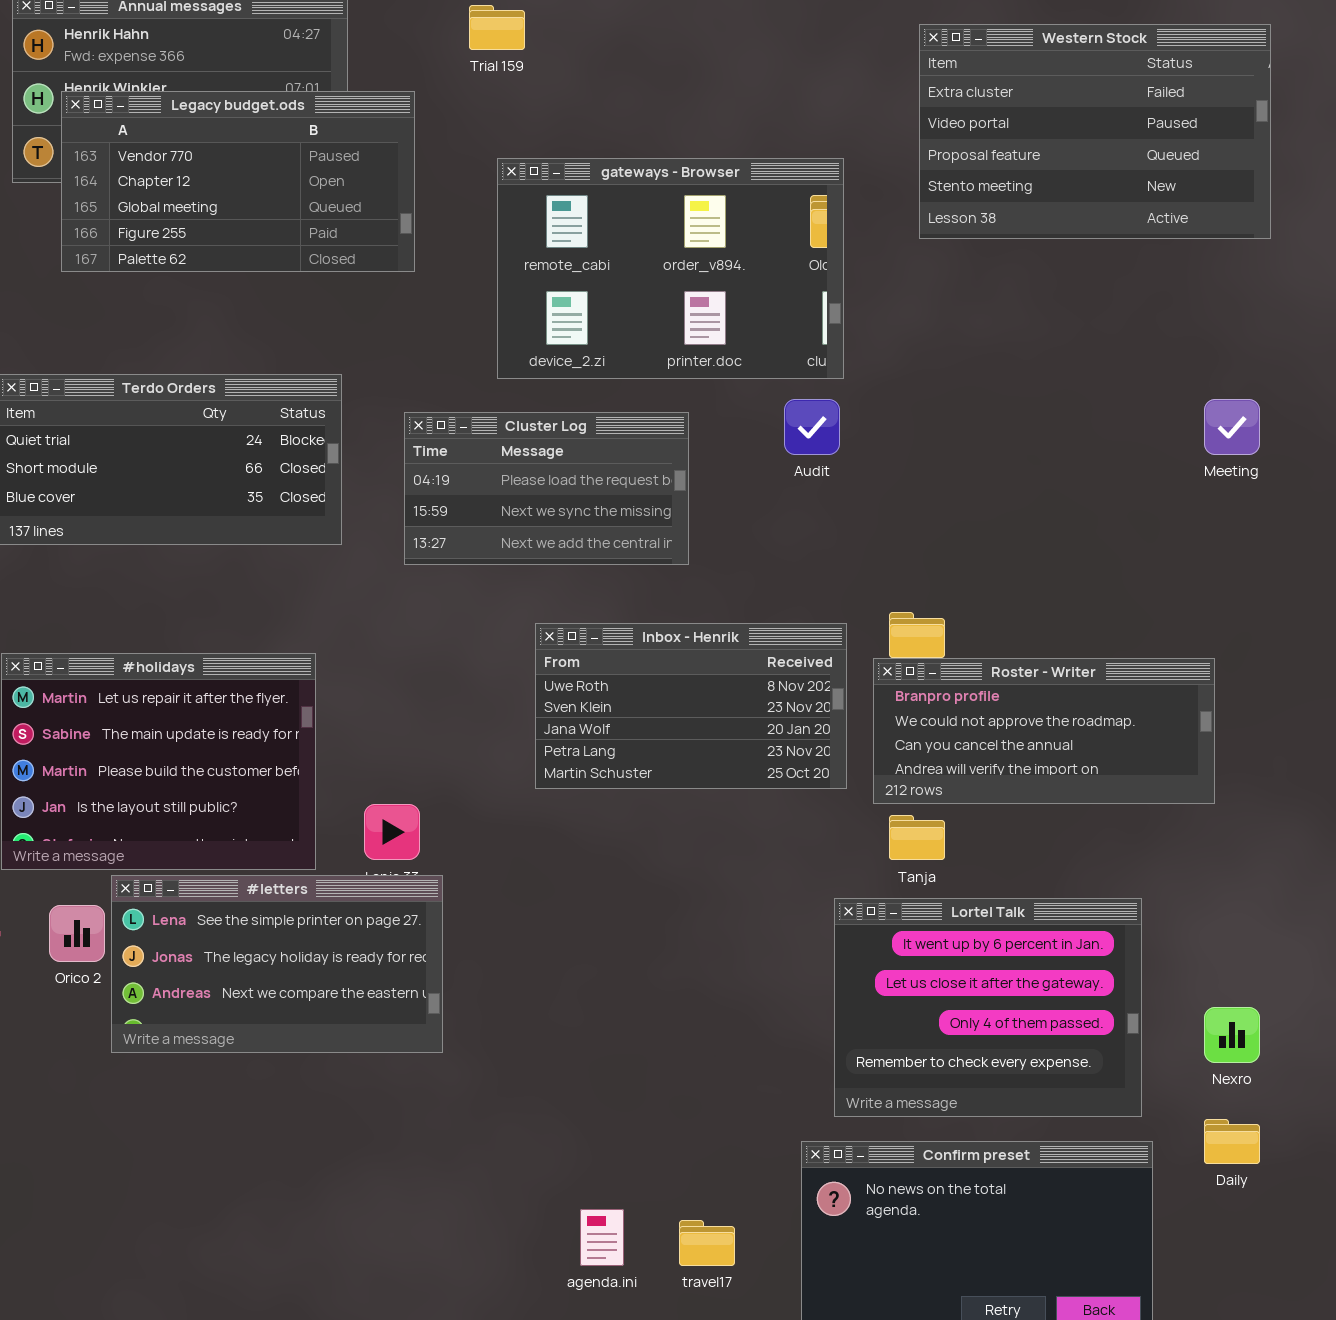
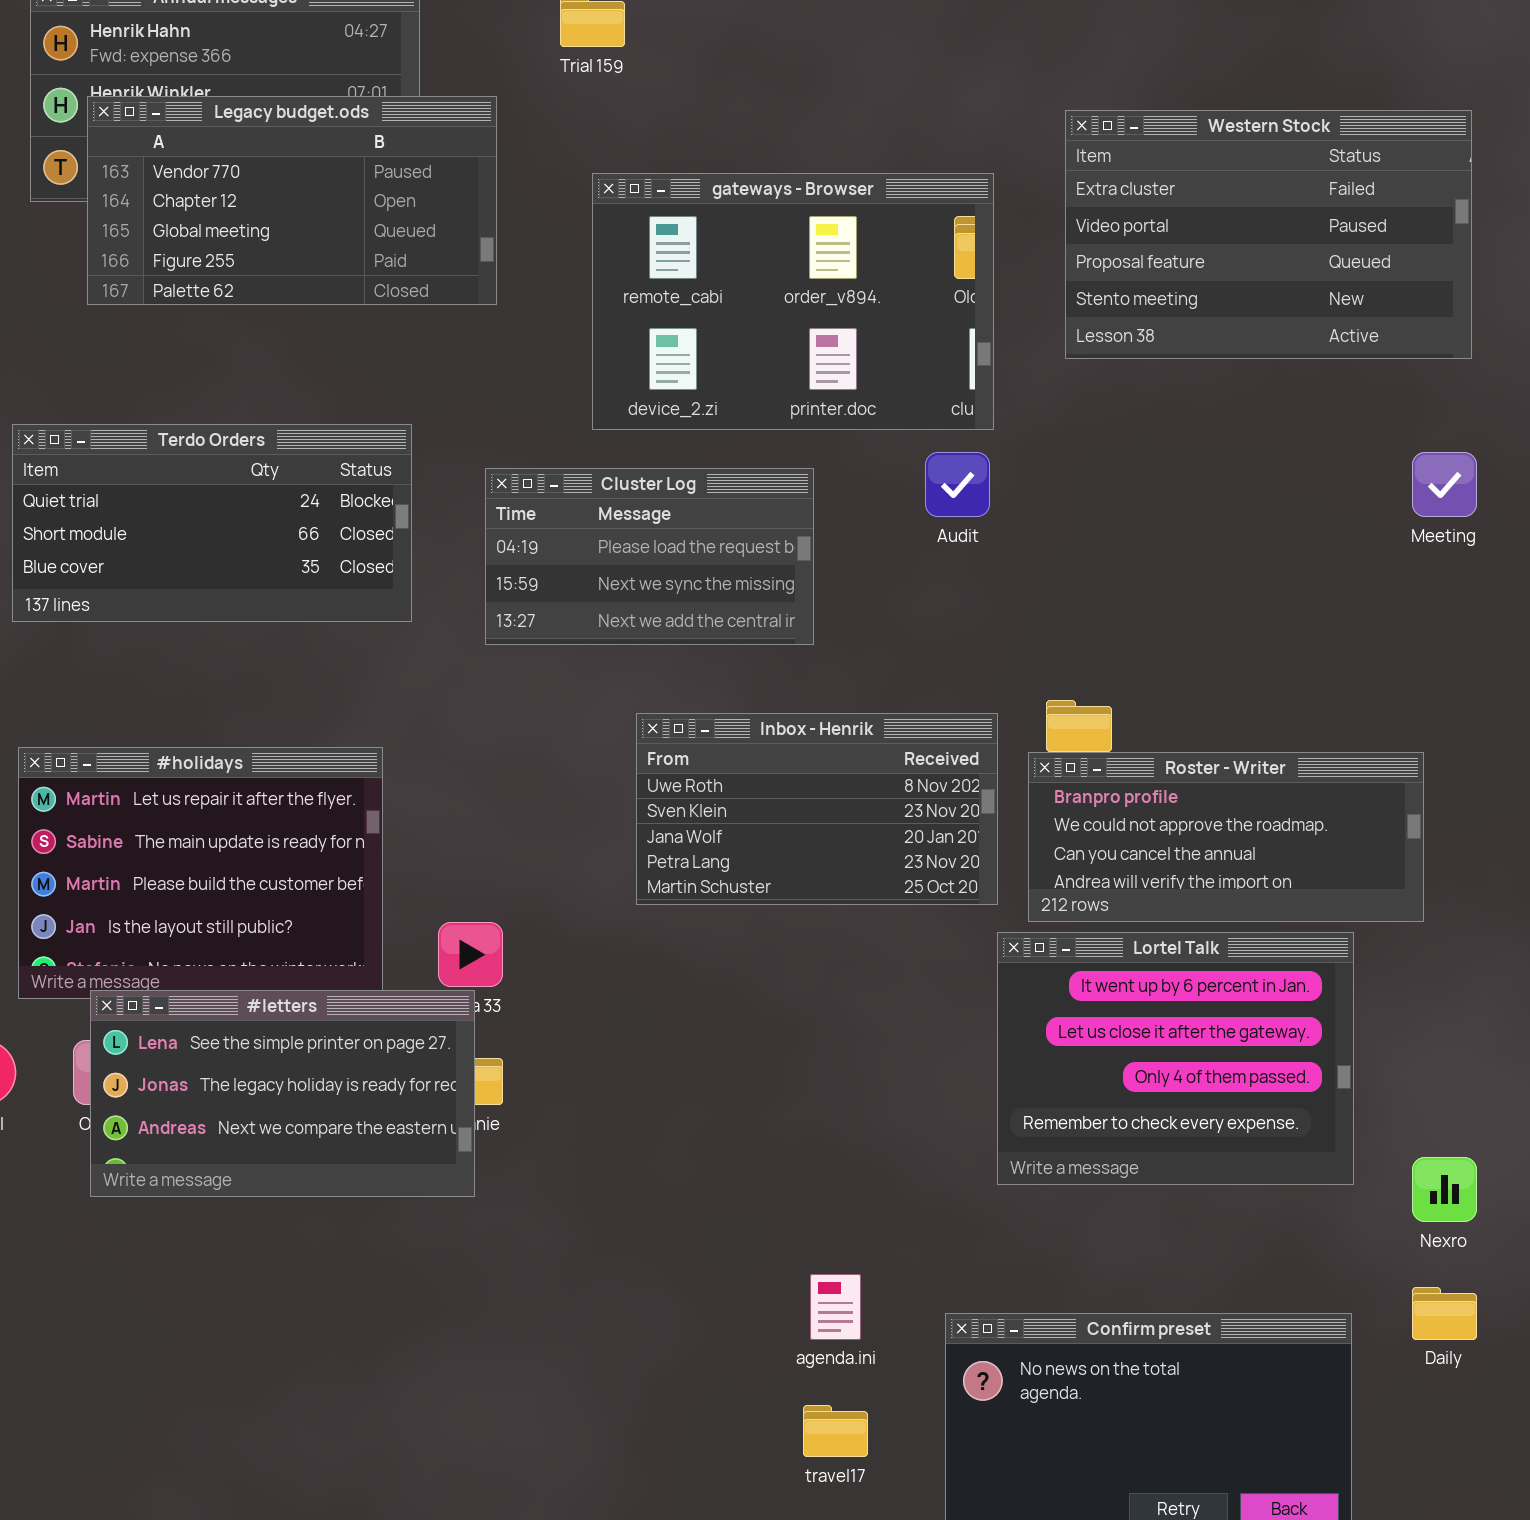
Western Stock: [919,24,1271,239] -> [1065,110,1472,359], moved
#letters: [111,875,443,1053] -> [90,990,475,1197], moved
Lortel Talk: [834,898,1142,1117] -> [997,932,1354,1185], moved
agenda.ini: [580,1209,624,1266] -> [810,1274,861,1340], moved

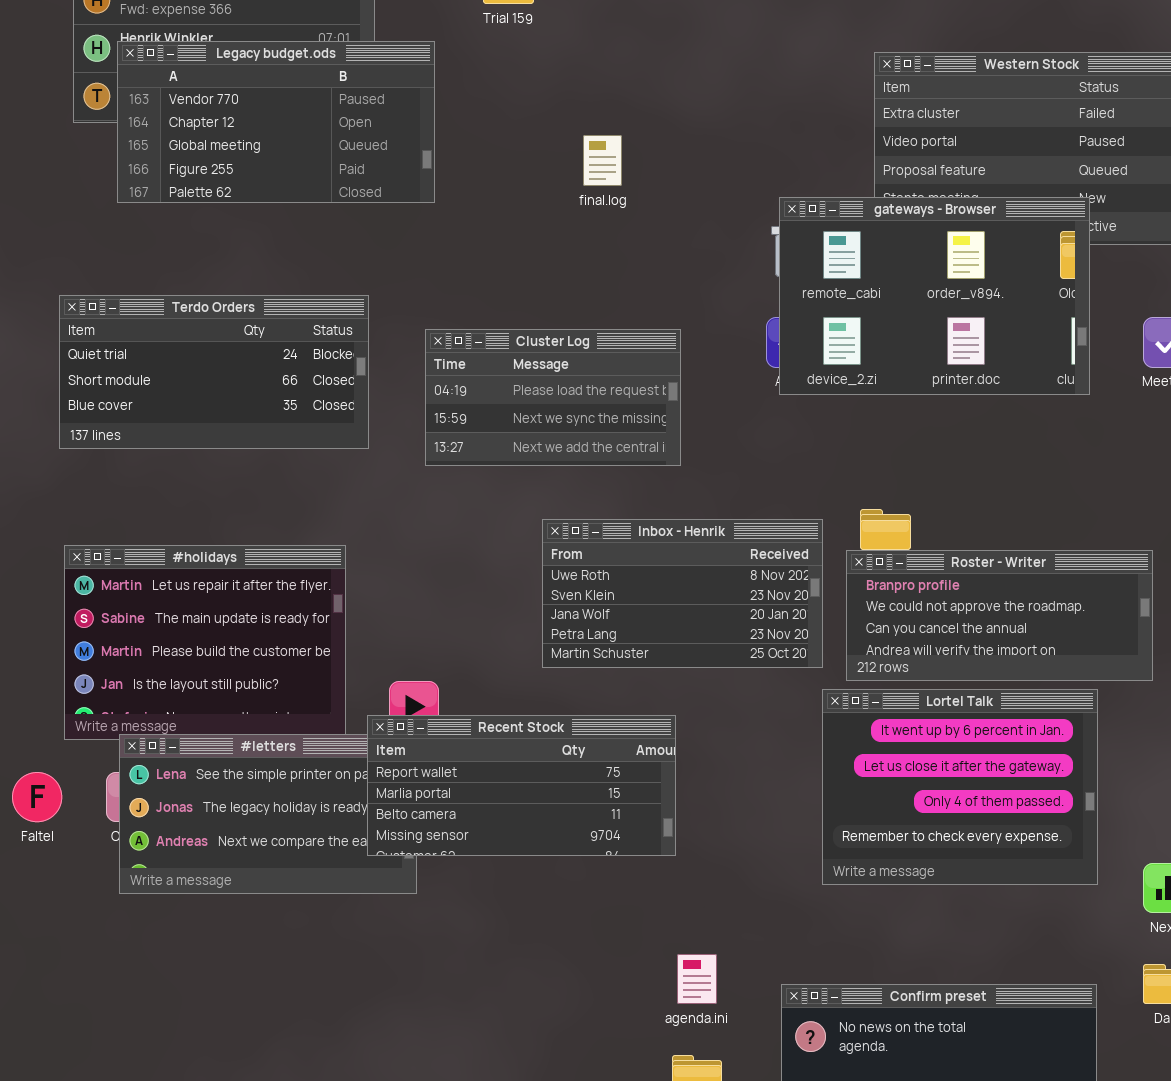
gateways - Browser: [592,173,994,430] -> [779,197,1090,395], moved
Recent Stock: none -> [367,715,676,856], opened

